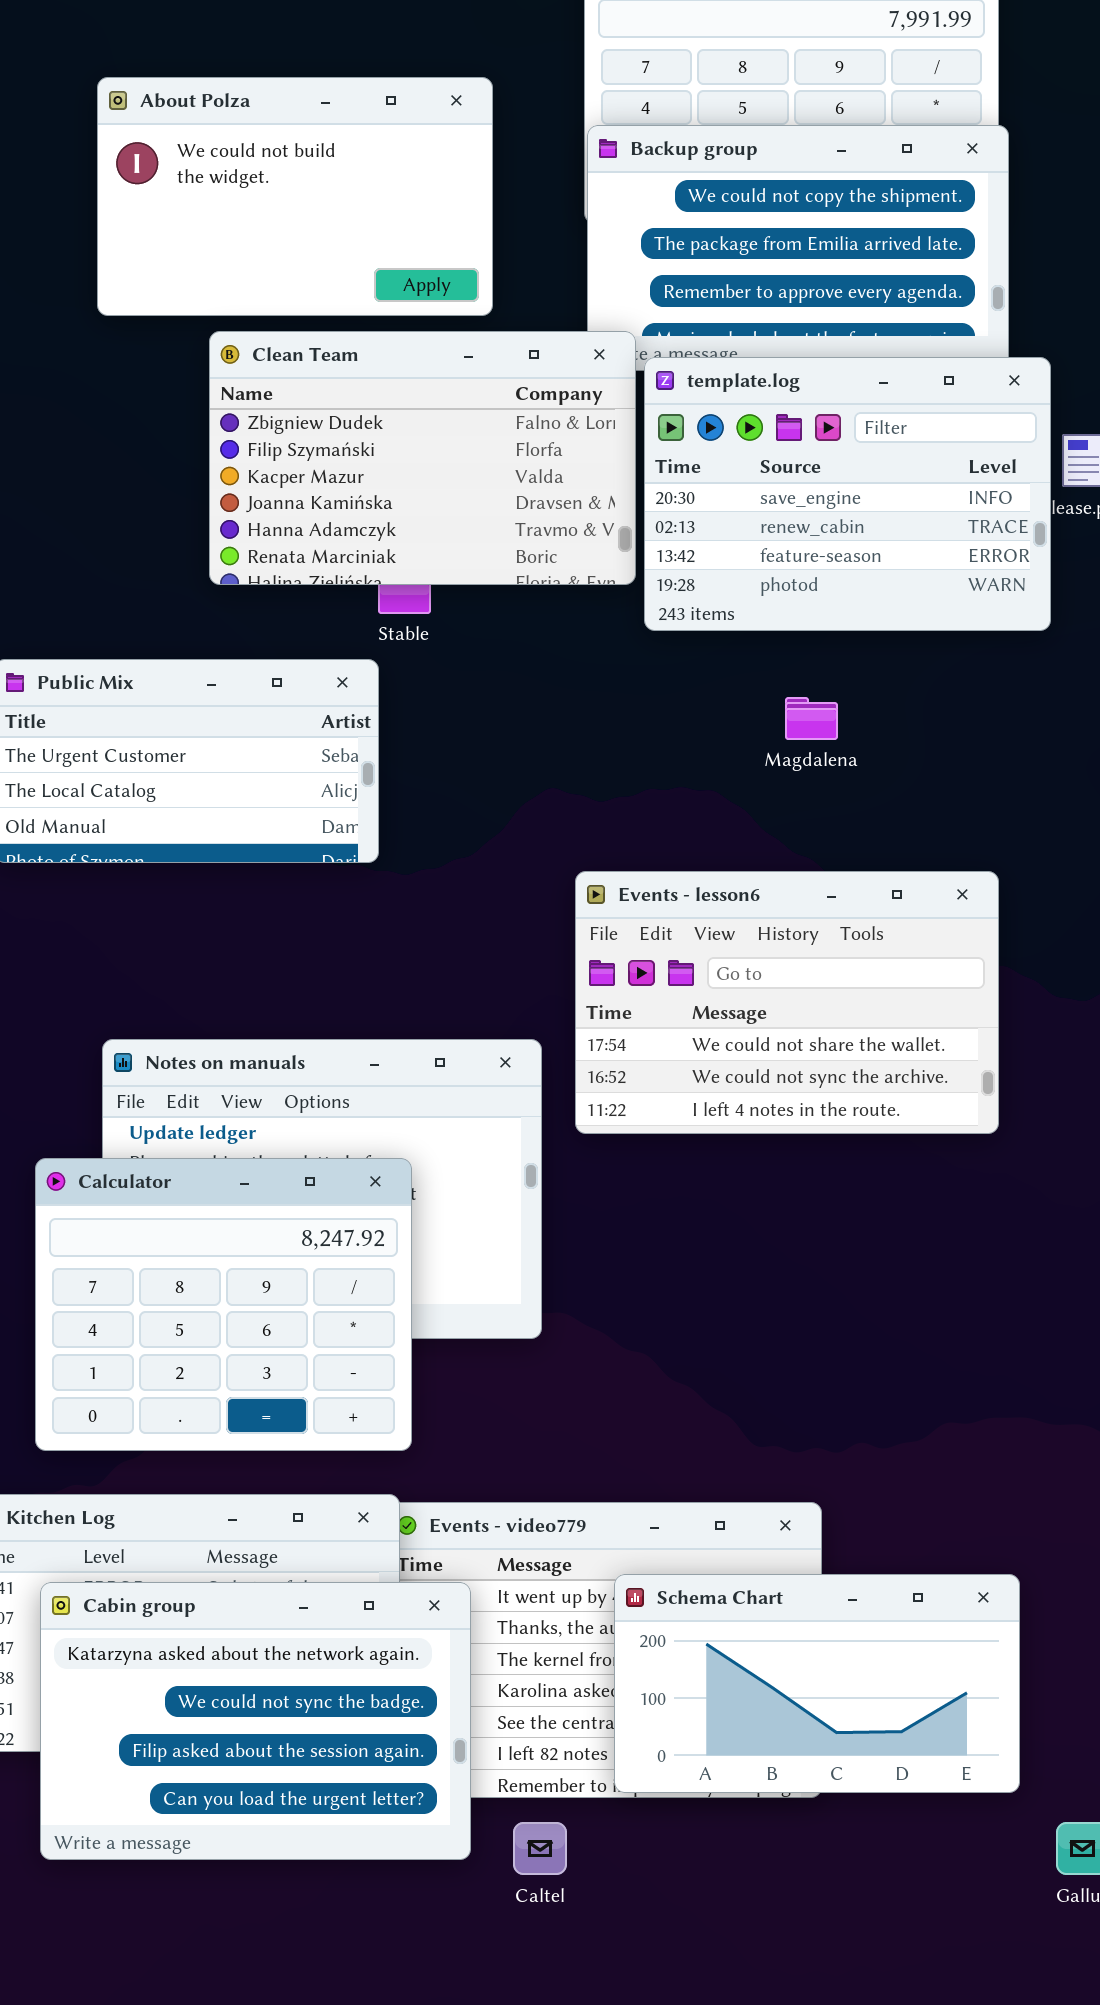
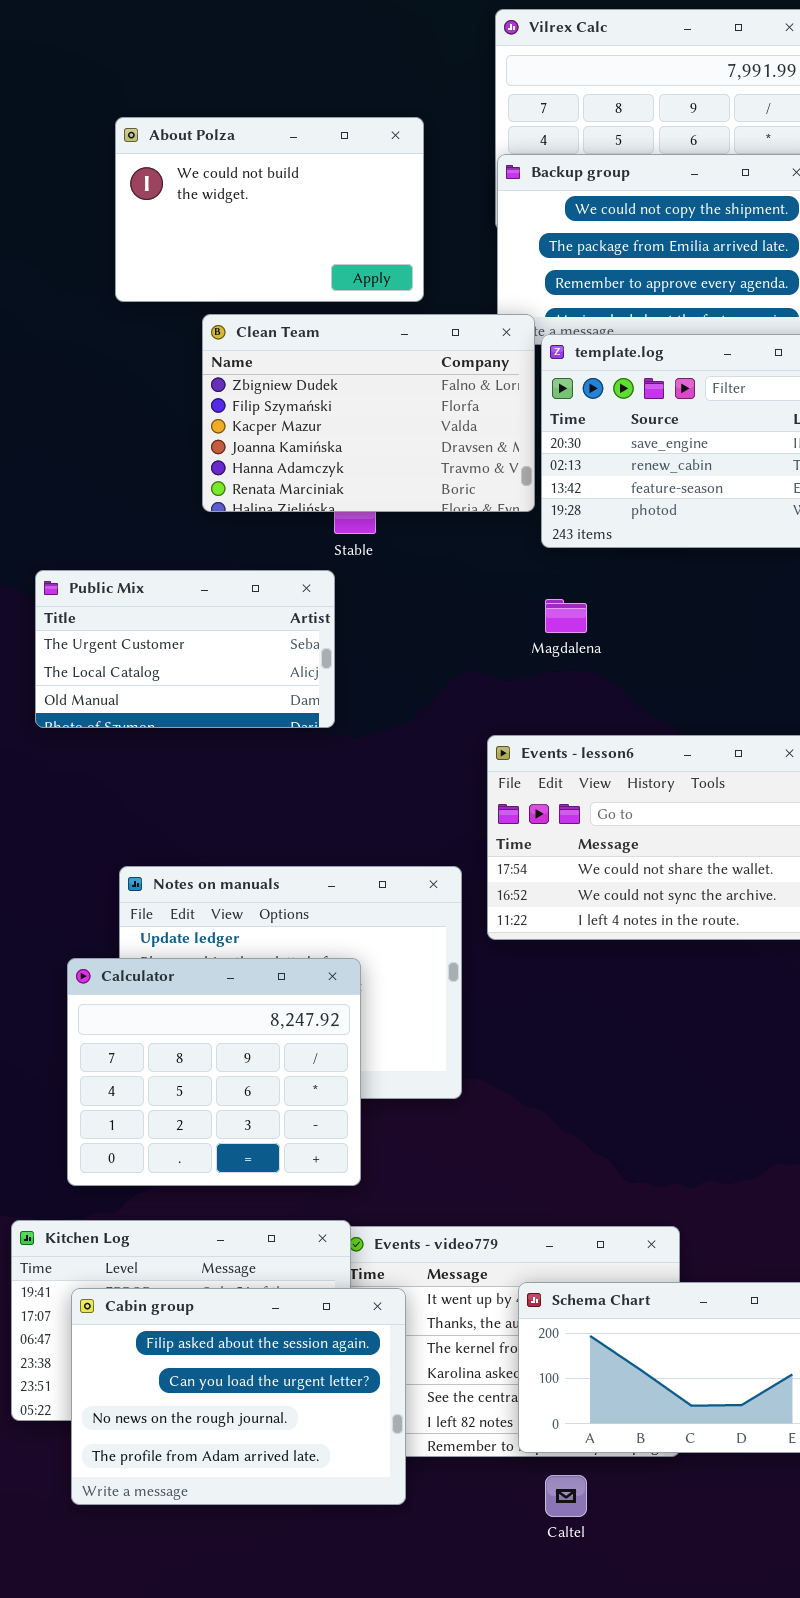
Magdalena: [785,697,838,740] -> [545,599,587,633], moved
Cabin group: [40,1582,471,1860] -> [71,1288,406,1505], scrolled down 2 rows
Caltel: [513,1822,567,1875] -> [545,1475,587,1517], moved

